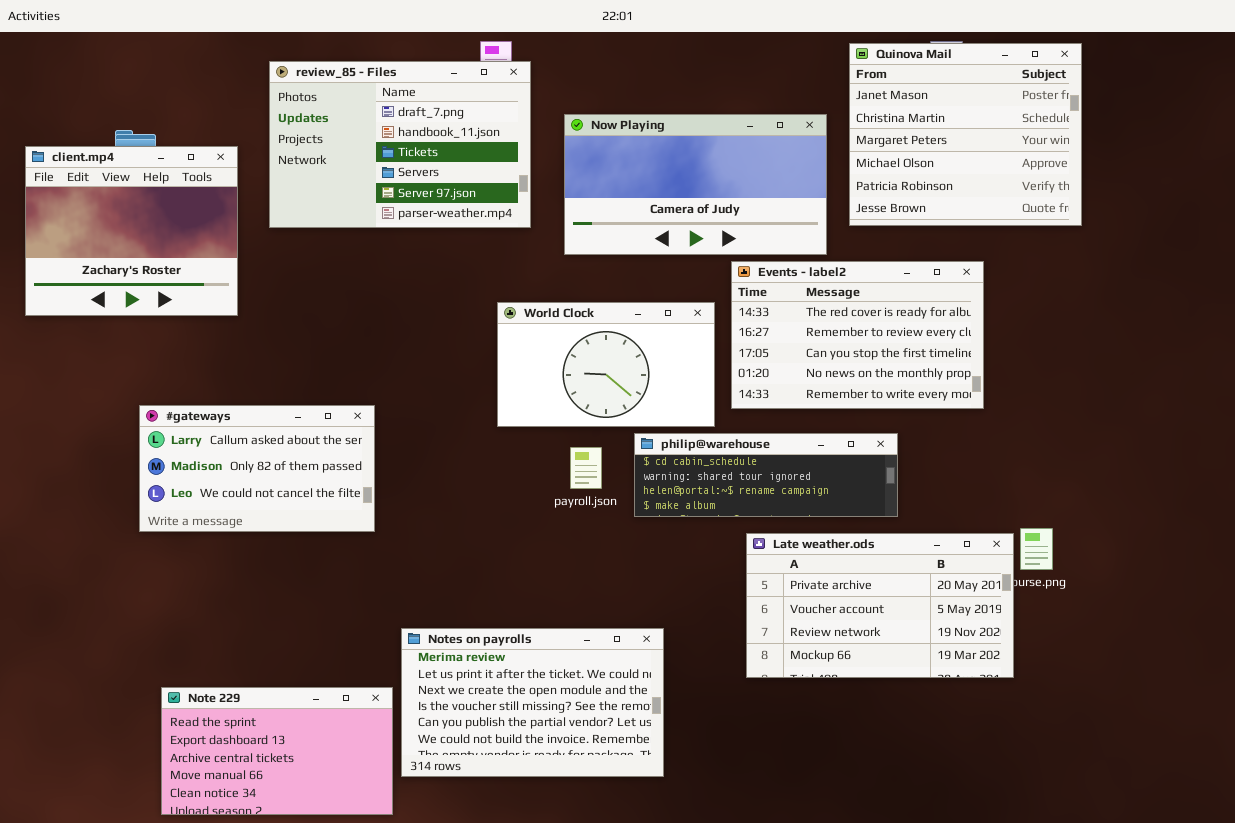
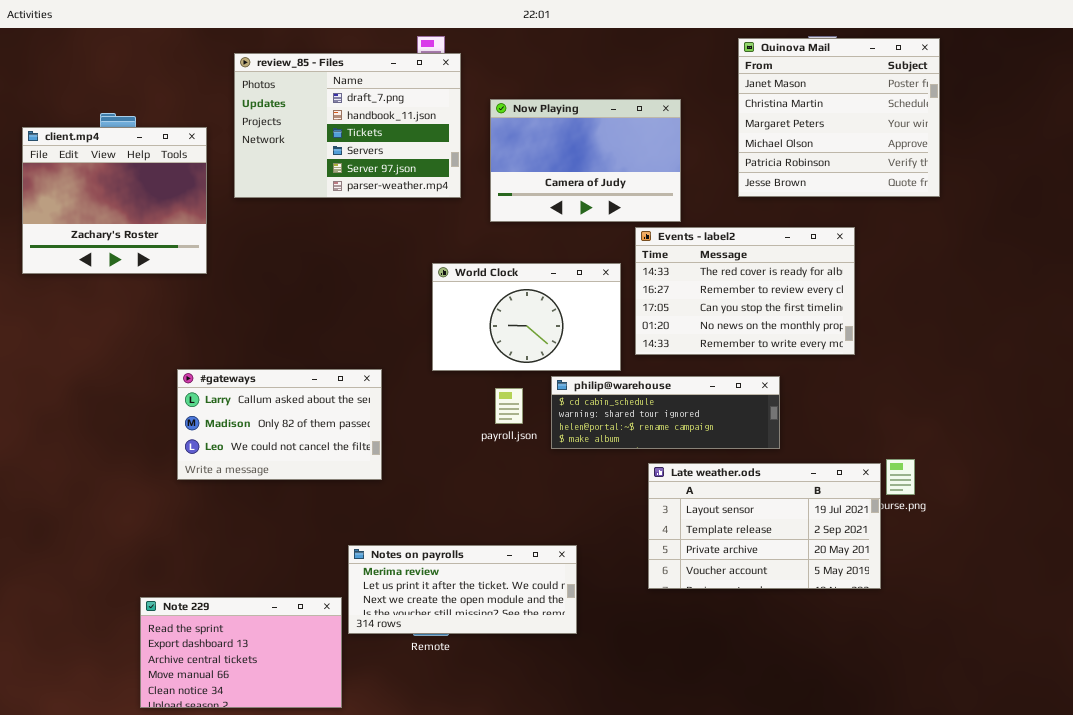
Now Playing: [564,114,827,255] -> [490,99,681,222], resized
#gateways: [139,405,375,532] -> [177,369,382,480], moved
Late weather.ods: [746,533,1014,678] -> [648,463,881,589], scrolled up 2 rows
Notes on payrolls: [401,628,664,777] -> [348,545,577,634], resized

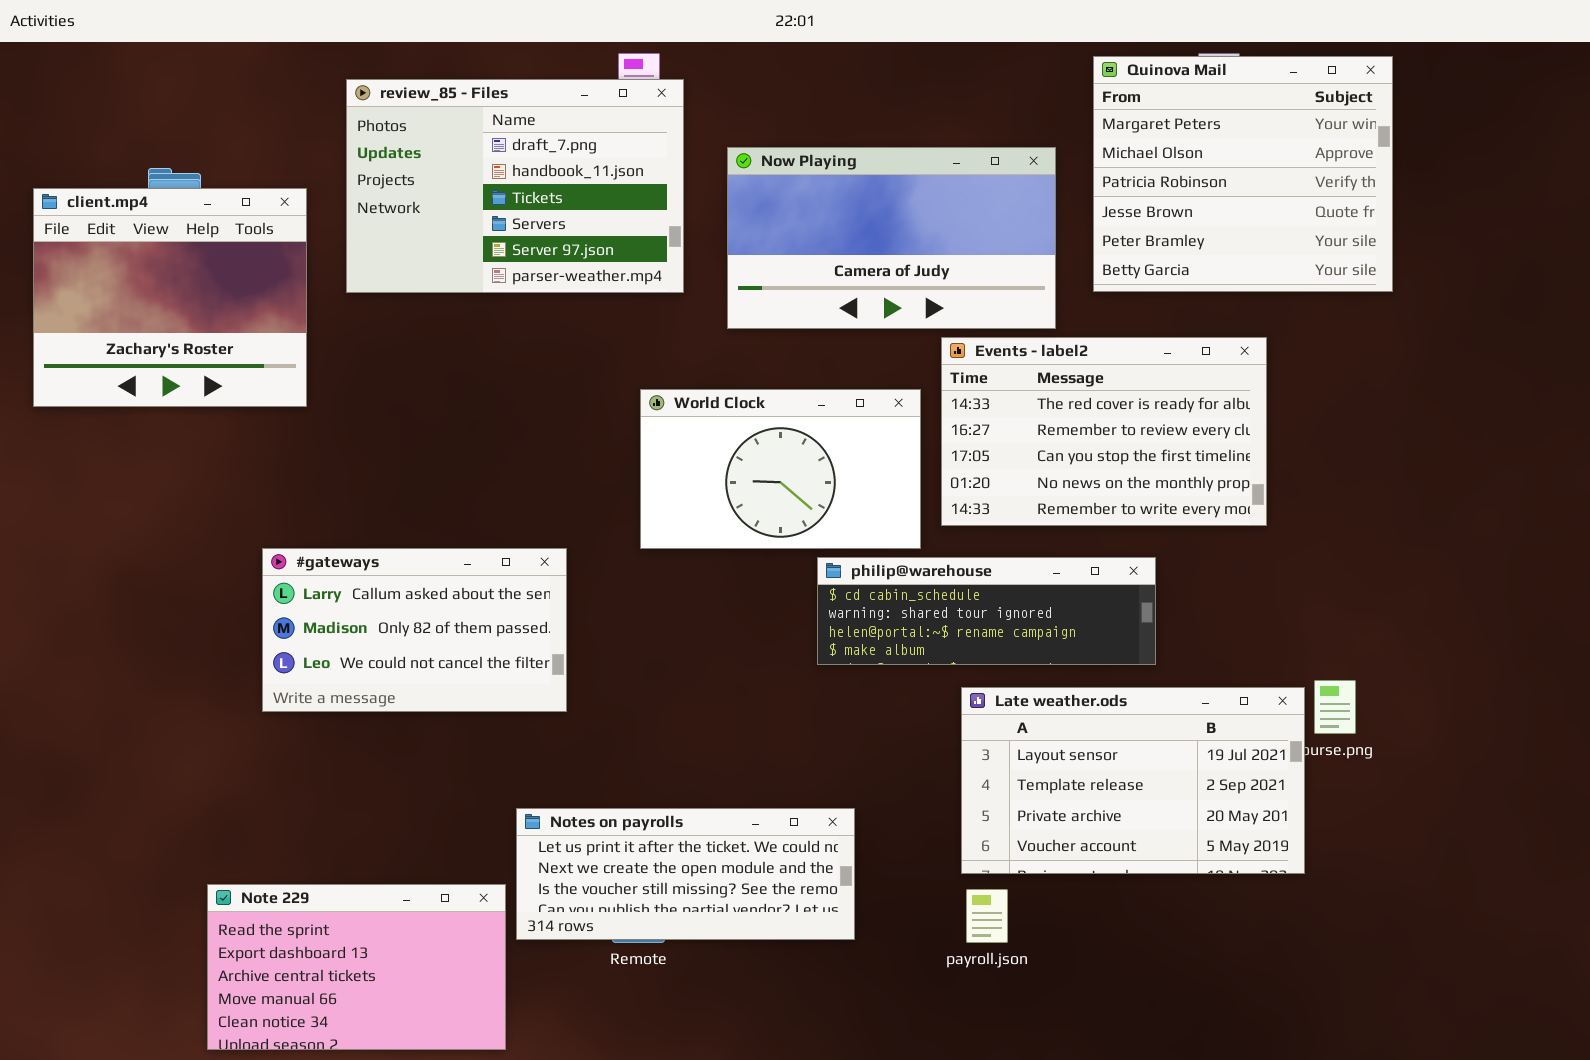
Quinova Mail: [738,38,940,197] -> [1093,56,1393,292], scrolled down 2 rows
Now Playing: [490,99,681,222] -> [727,147,1056,329], resized
payroll.json: [495,388,523,424] -> [966,889,1008,943], moved
Notes on payrolls: [348,545,577,634] -> [516,808,855,940], scrolled down 1 row

